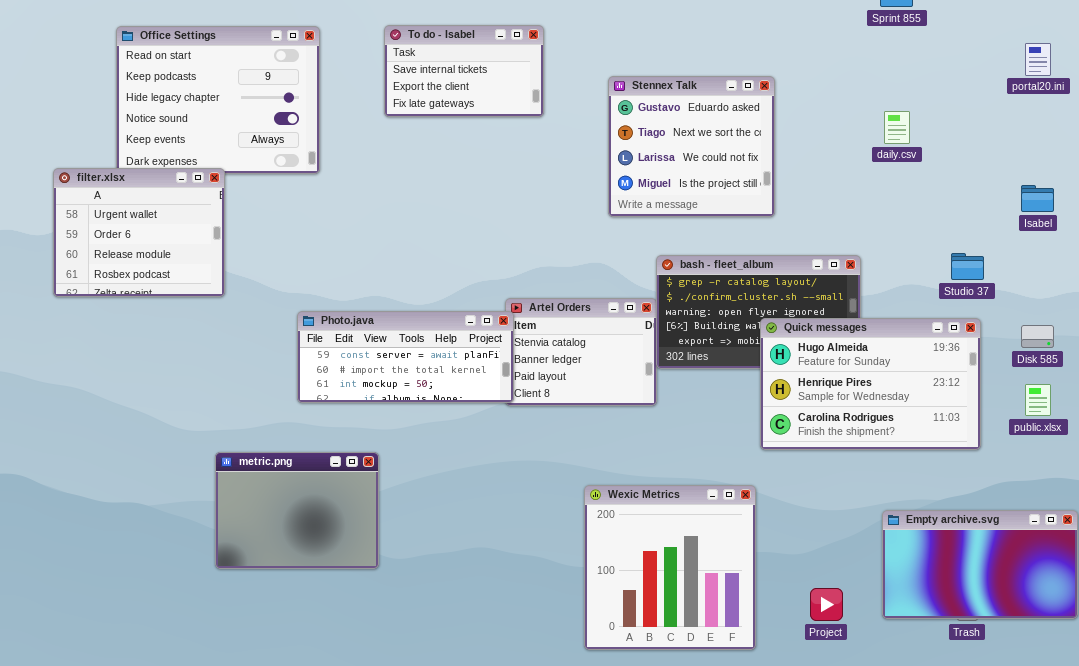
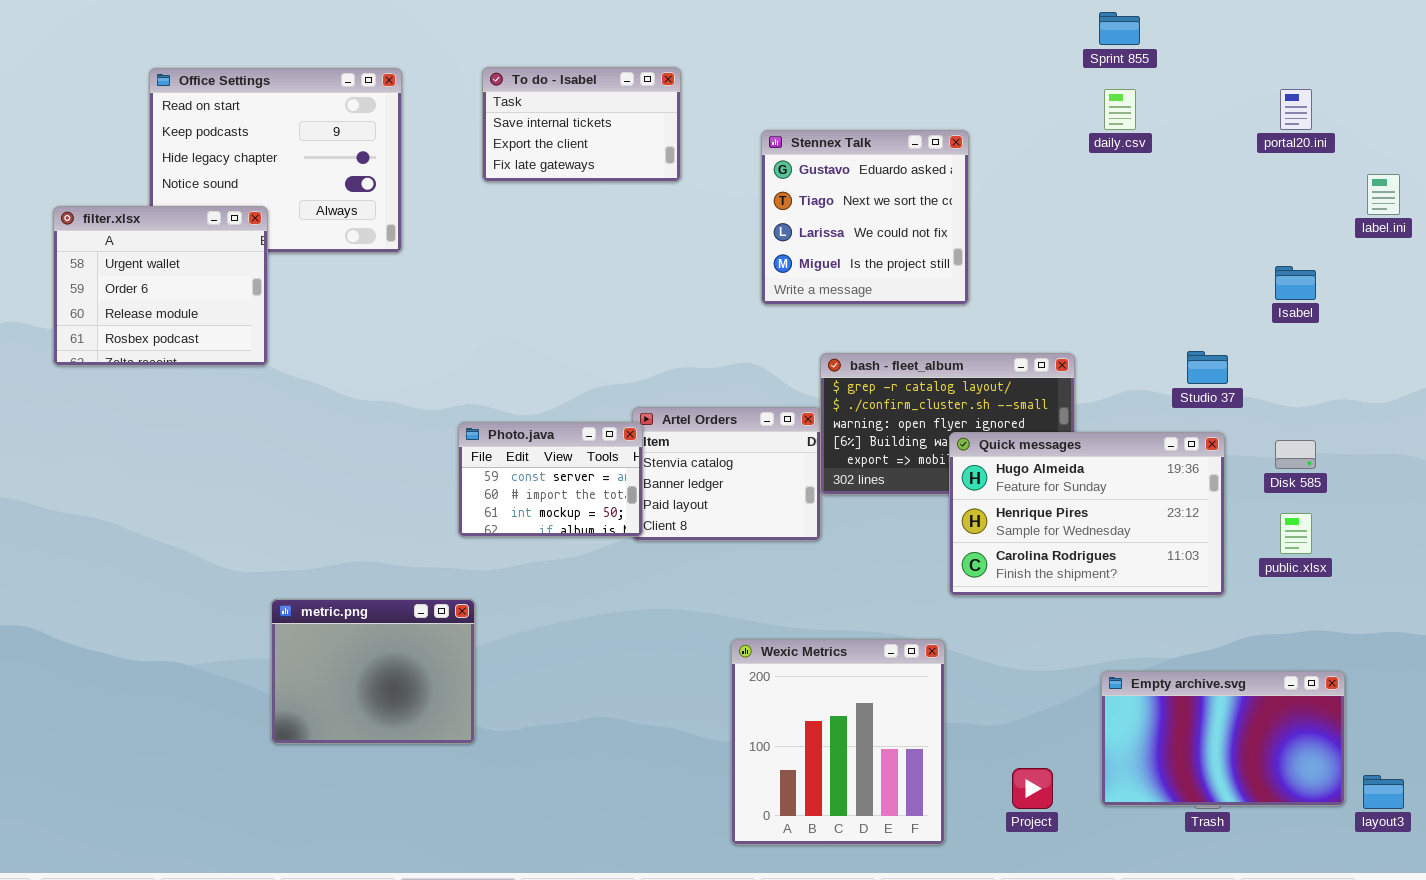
daily.csv: [884,111,910,144] -> [1104,89,1136,130], moved
filter.xlsx: [53,168,225,297] -> [53,206,268,366], moved
Photo.java: [297,311,514,403] -> [458,422,643,537], resized

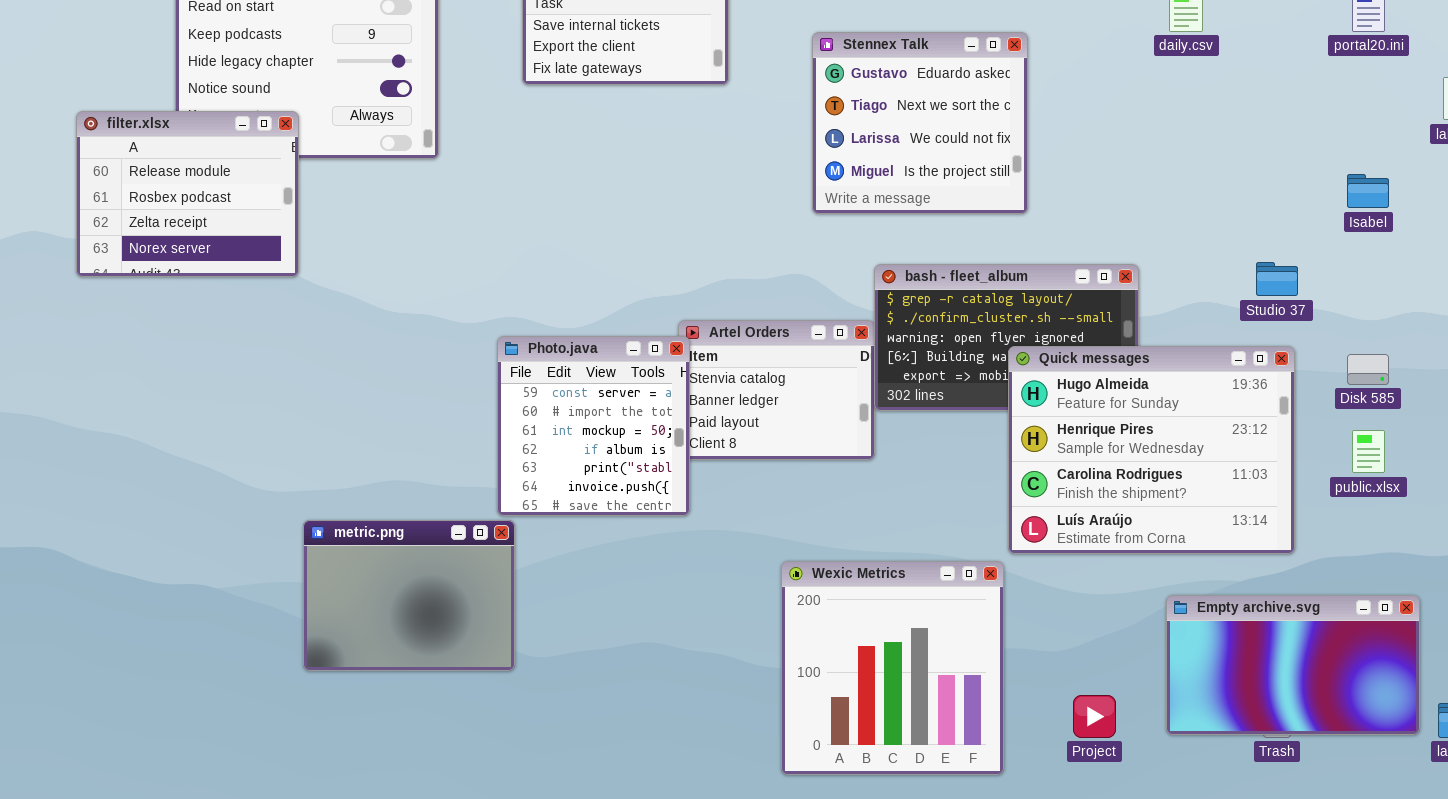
filter.xlsx: [53,206,268,366] -> [76,111,299,277], scrolled down 2 rows
Photo.java: [458,422,643,537] -> [497,336,690,516], resized
Quick messages: [949,432,1225,596] -> [1008,346,1295,554], resized

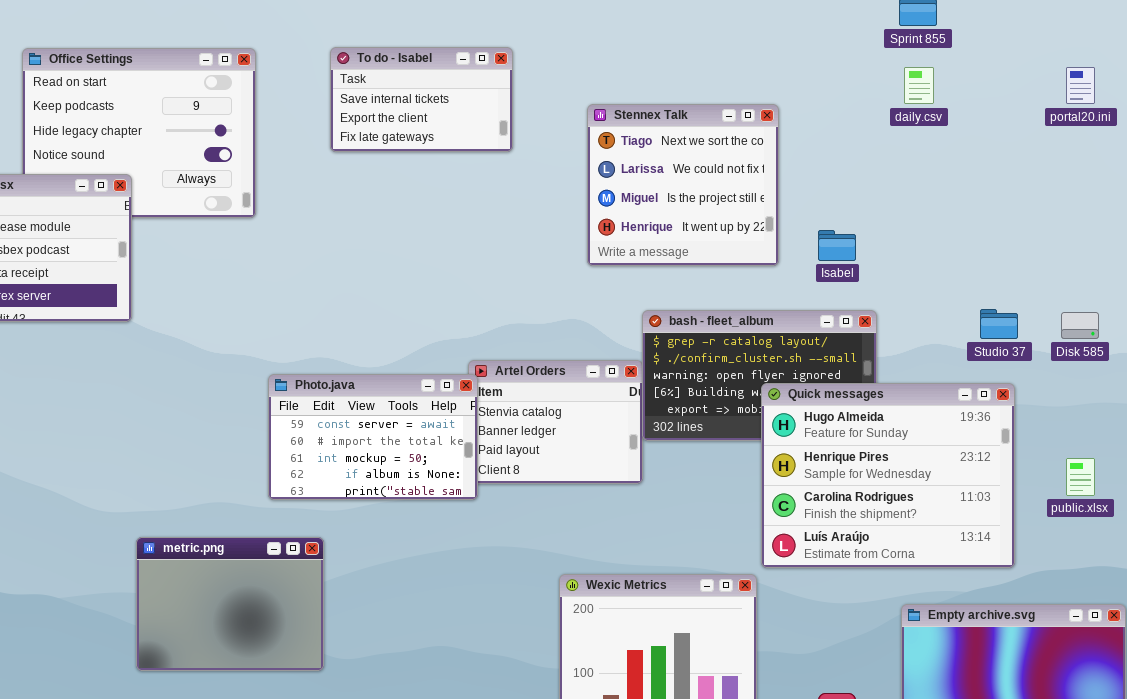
Stennex Talk: [812,32,1028,214] -> [587,104,779,266], scrolled down 1 row
Isabel: [1347,174,1389,208] -> [818,230,856,261], moved
Photo.java: [497,336,690,516] -> [268,374,478,500], resized
Disk 585: [1347,354,1389,385] -> [1061,312,1099,339], moved

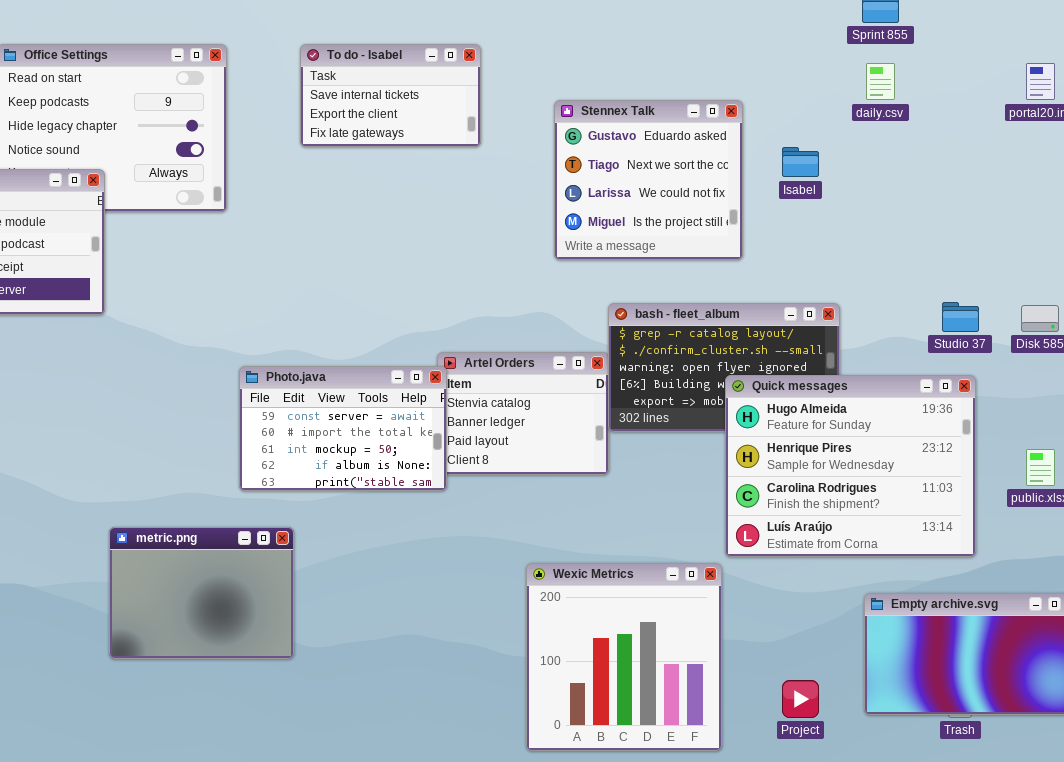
Stennex Talk: [587,104,779,266] -> [554,100,743,260], scrolled up 1 row
Isabel: [818,230,856,261] -> [782,147,819,177], moved

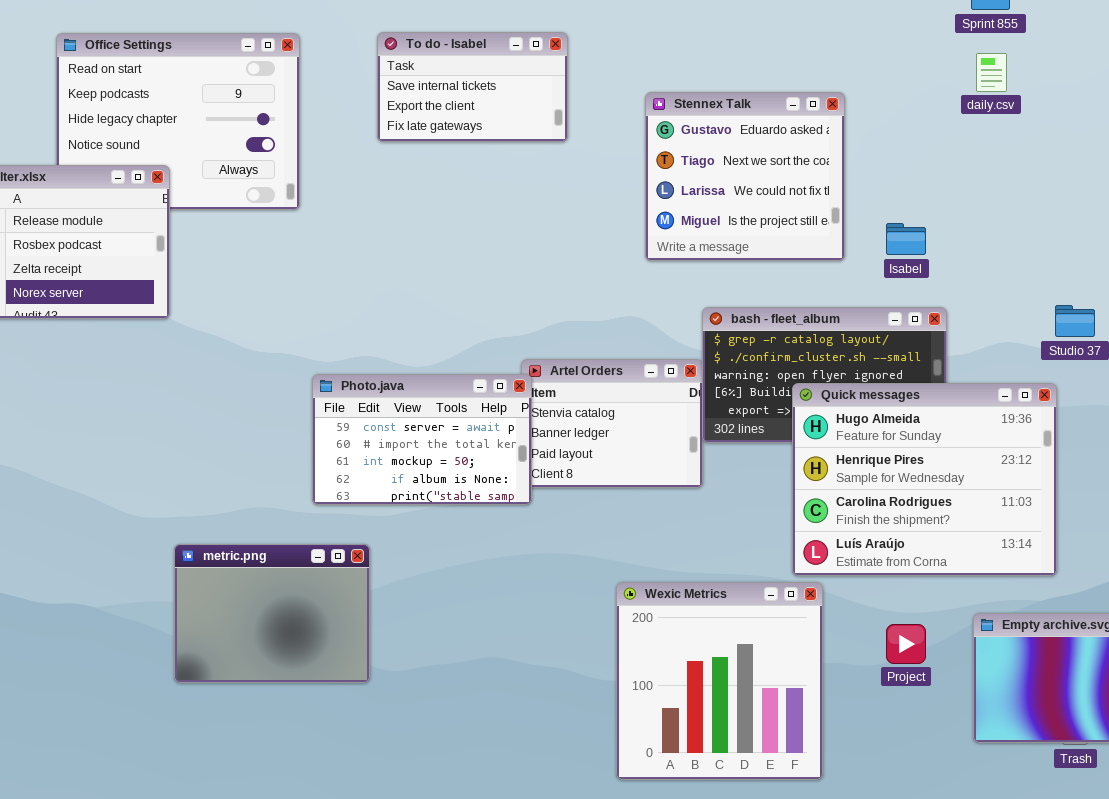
Isabel: [782,147,819,177] -> [886,223,926,255], moved
Quick messages: [725,375,976,557] -> [792,383,1057,576], moved
Project: [782,680,819,718] -> [886,624,926,664], moved

